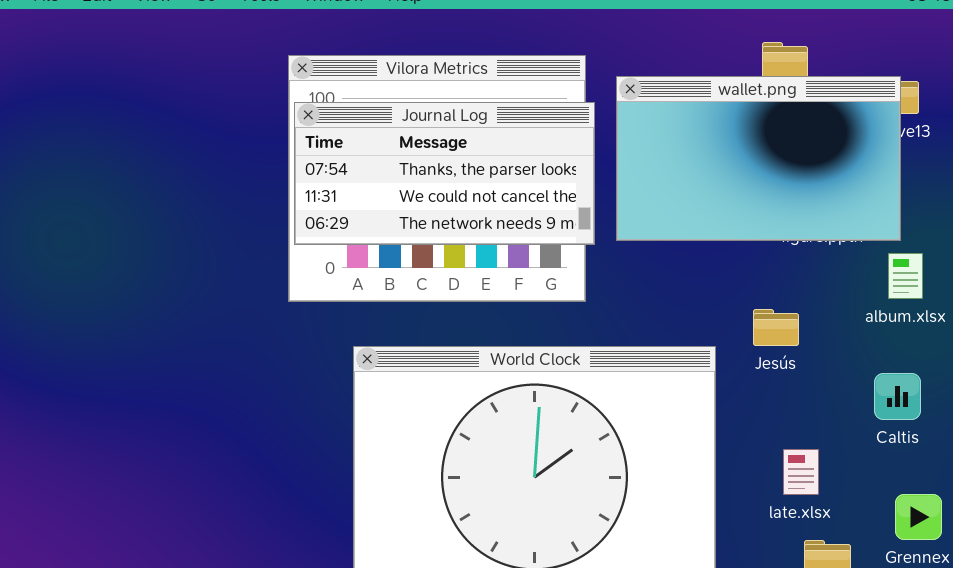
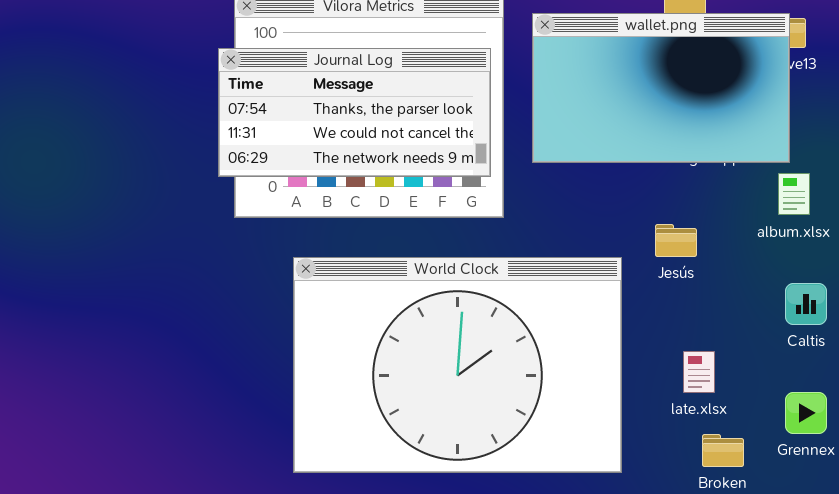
Journal Log: [294,102,595,245] -> [218,48,491,177], moved
Caltis: [874,373,921,420] -> [785,283,827,325], moved

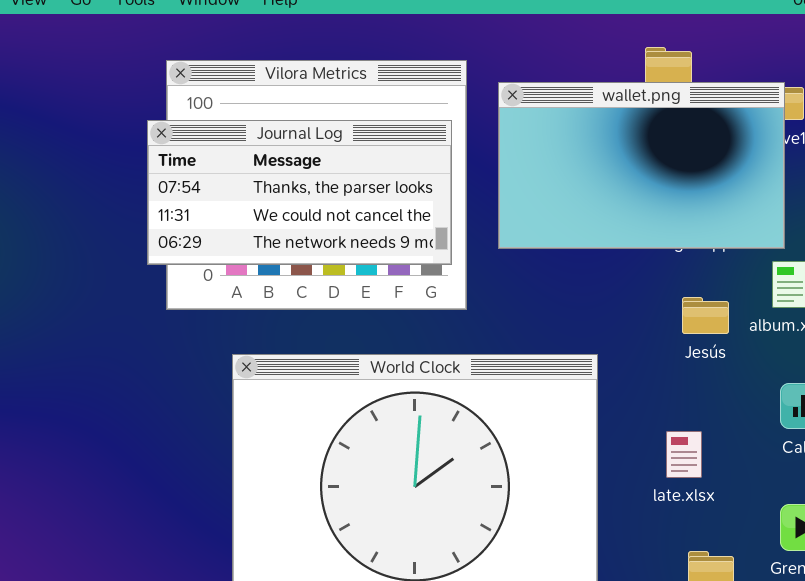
Jesús: [655,224,697,257] -> [682,297,729,334], moved
late.xlsx: [683,351,715,393] -> [666,431,702,478], moved

